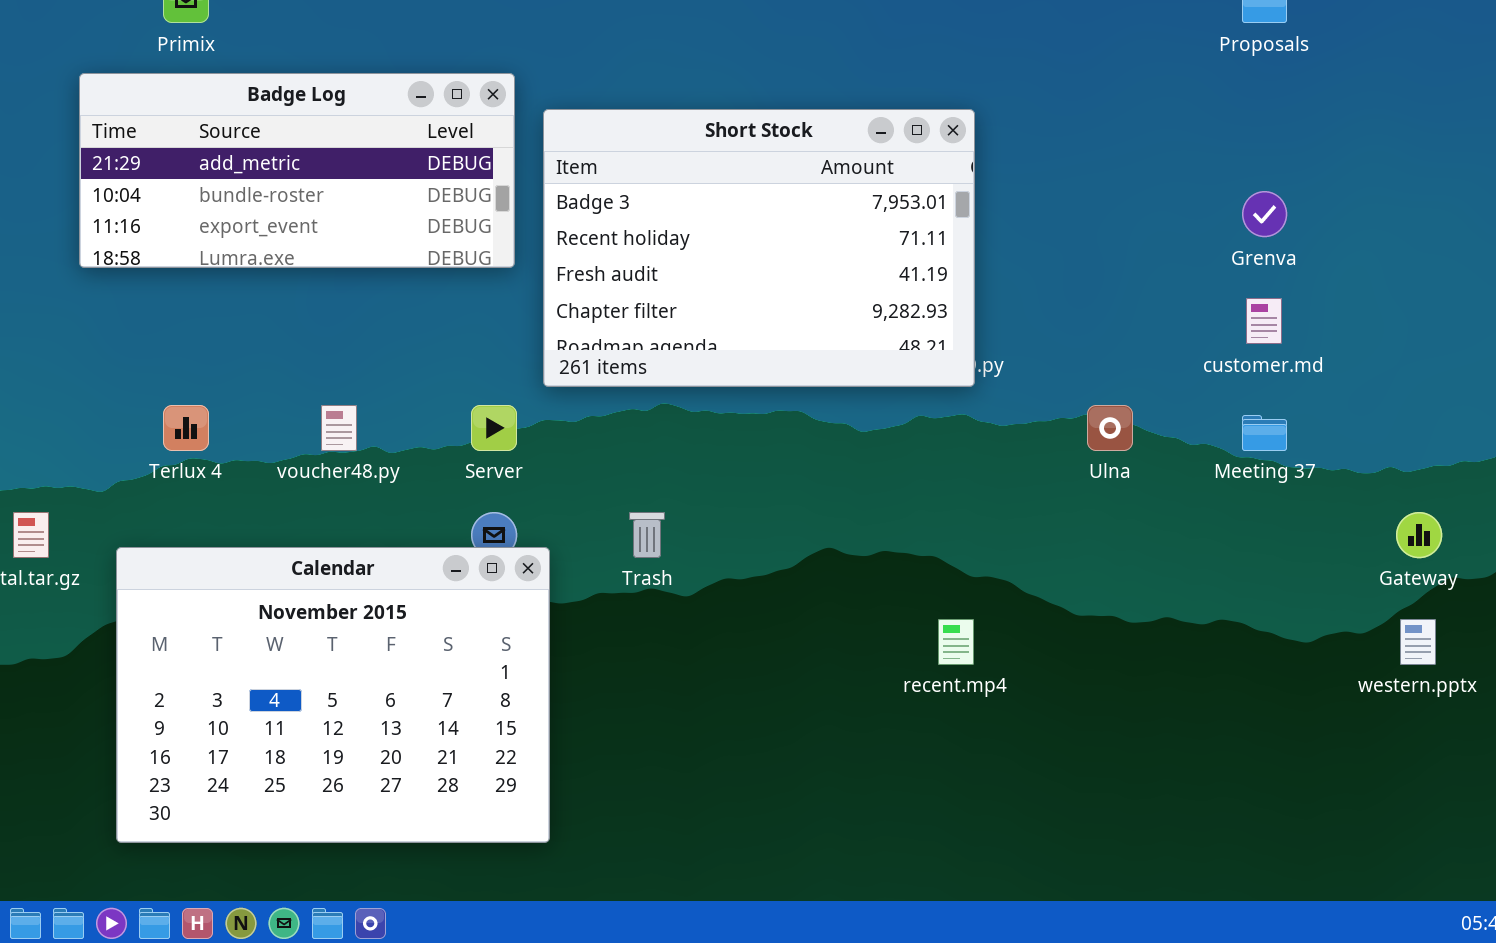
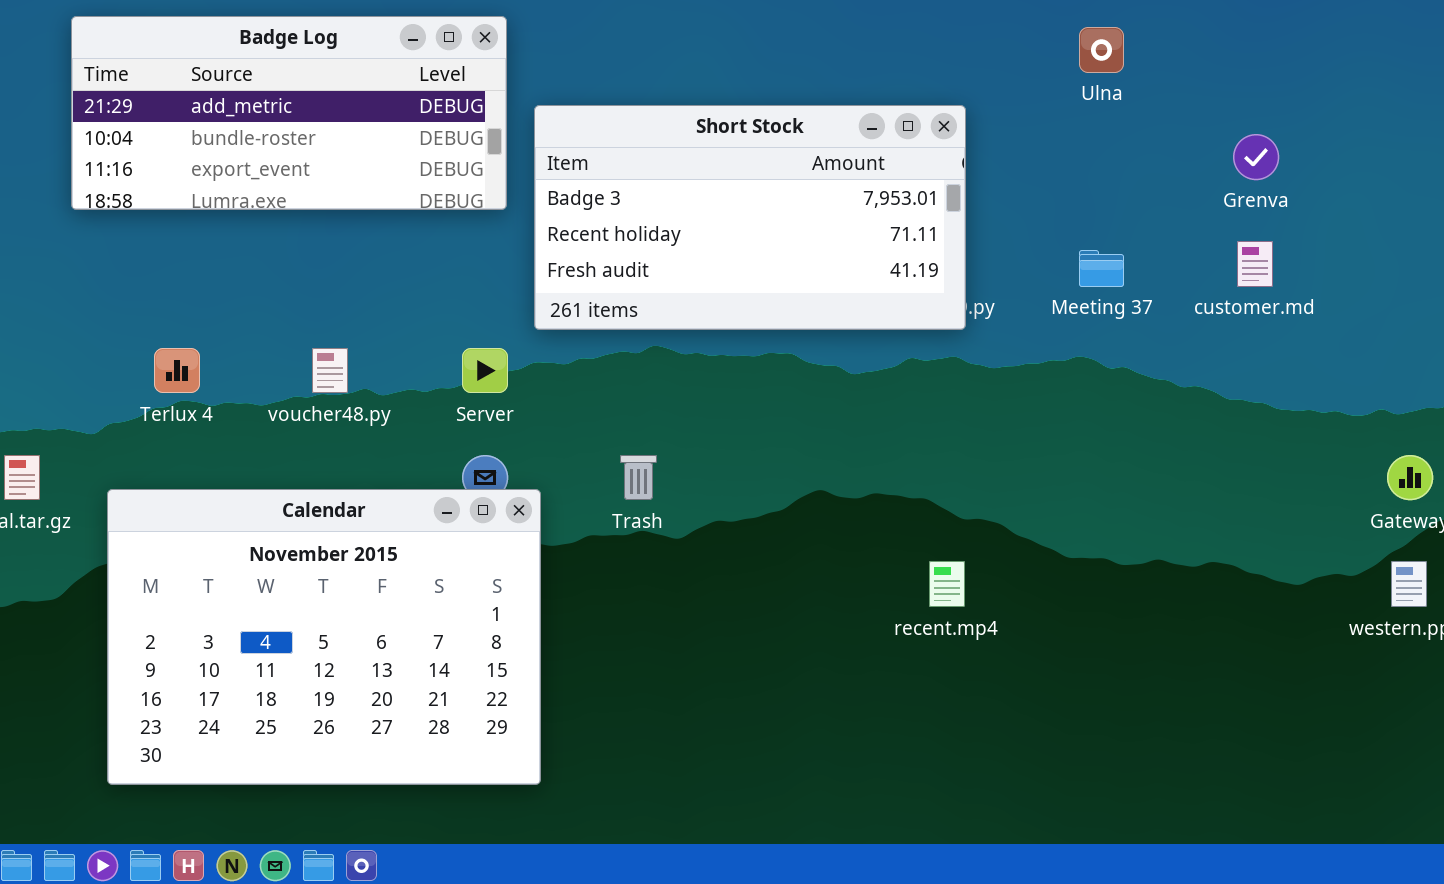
Short Stock: [543,109,975,387] -> [534,105,966,330], resized
Ulna: [1087,405,1133,451] -> [1079,27,1124,73], moved
Meeting 37: [1242,415,1287,451] -> [1079,250,1124,287], moved

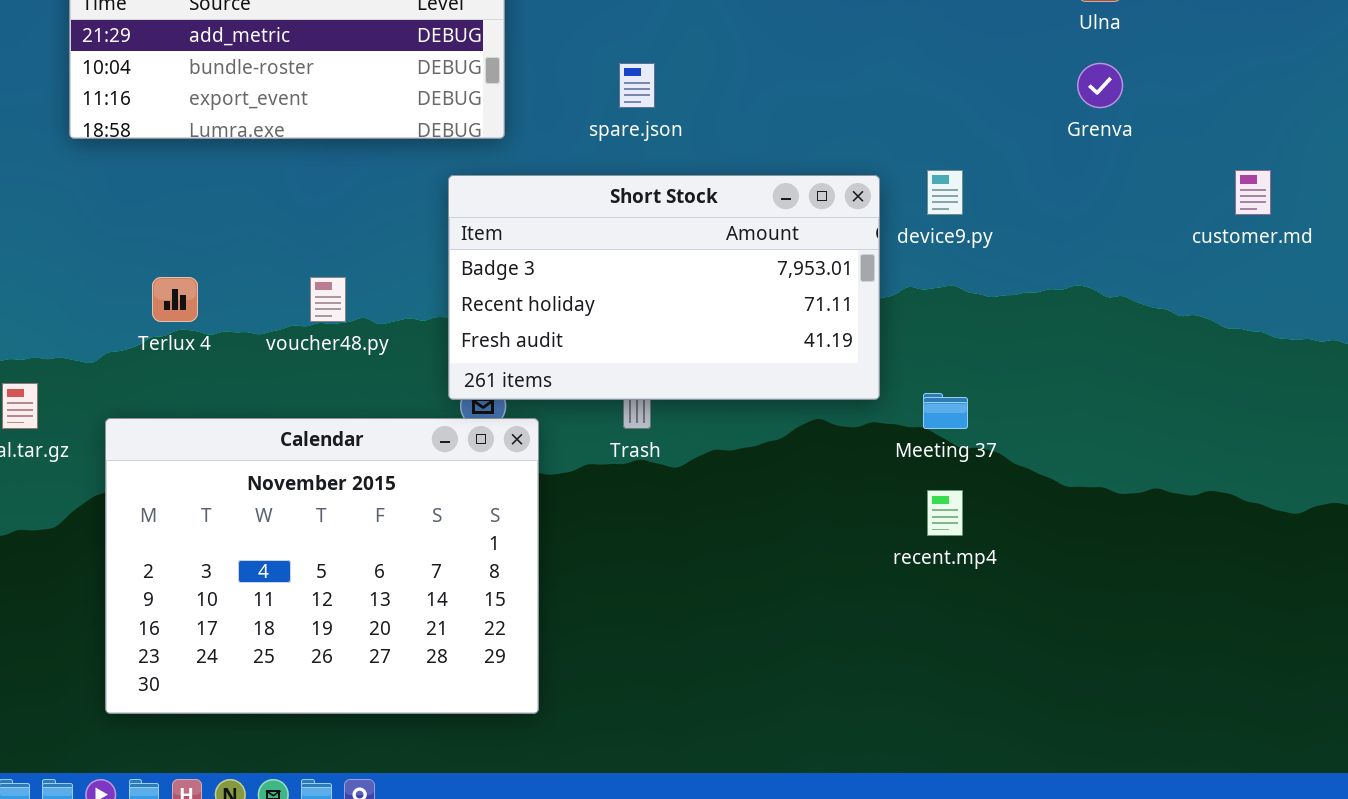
Short Stock: [534,105,966,330] -> [448,175,880,400], moved
Grenva: [1233,134,1279,180] -> [1077,63,1123,108], moved
Meeting 37: [1079,250,1124,287] -> [923,393,968,429], moved

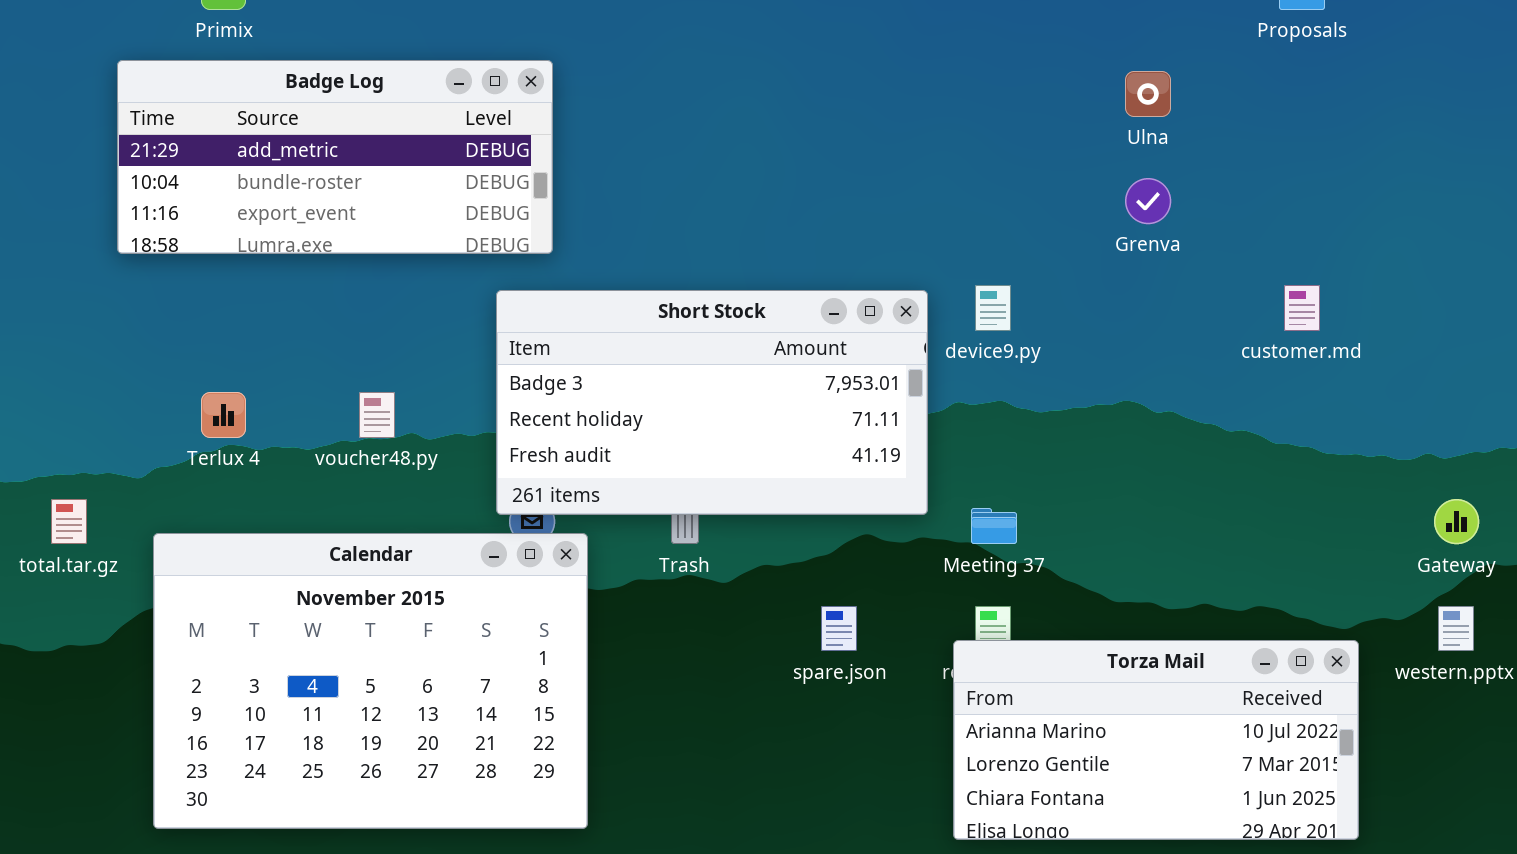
spare.json: [619,63,655,108] -> [821,606,857,651], moved
Torza Mail: none -> [953,640,1359,840], opened

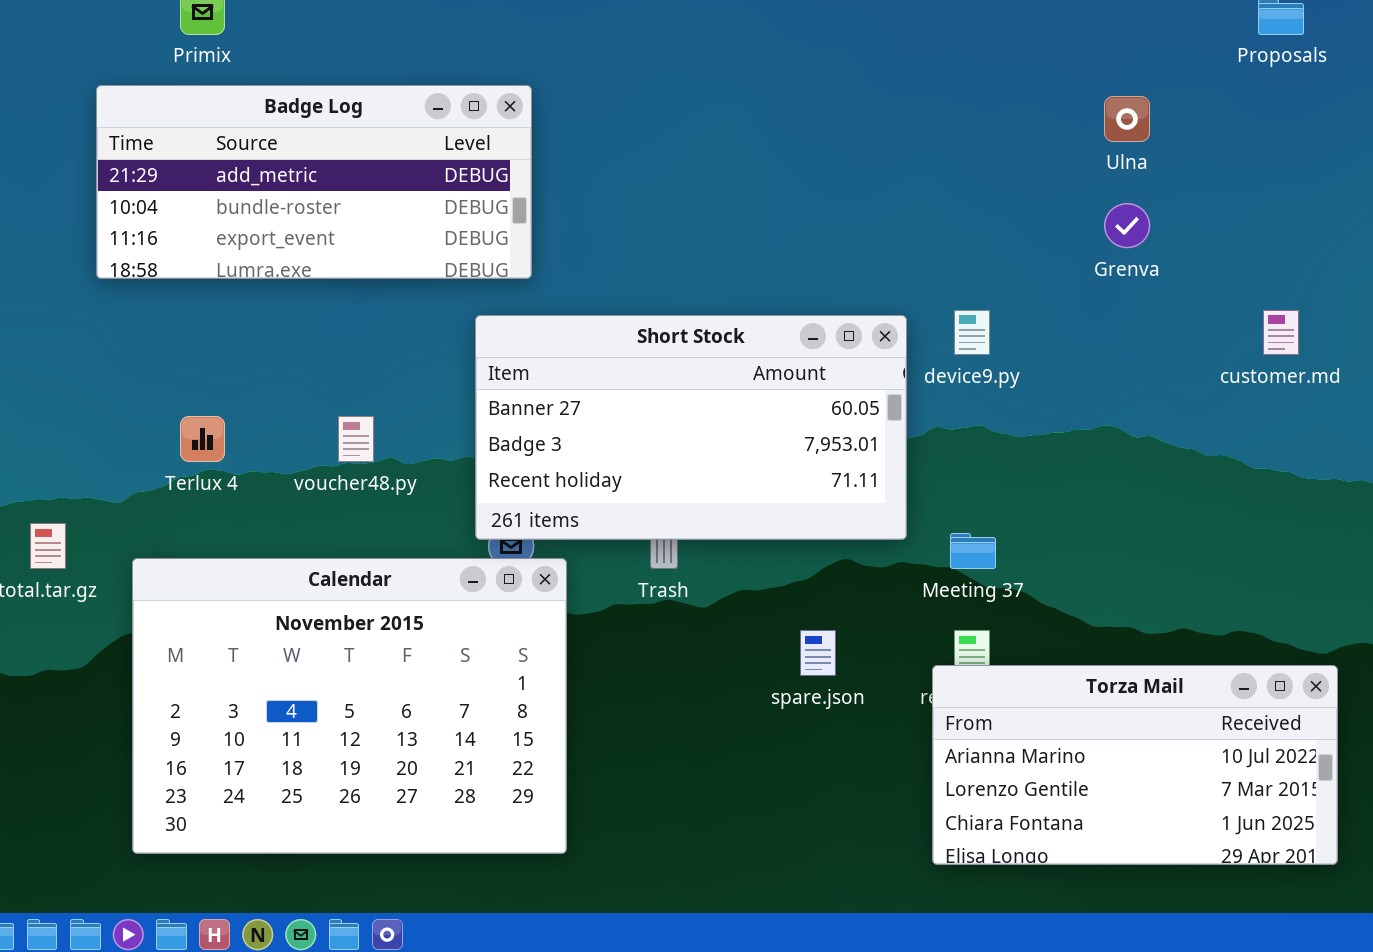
Short Stock: [496,290,928,515] -> [475,315,907,540], scrolled up 1 row

